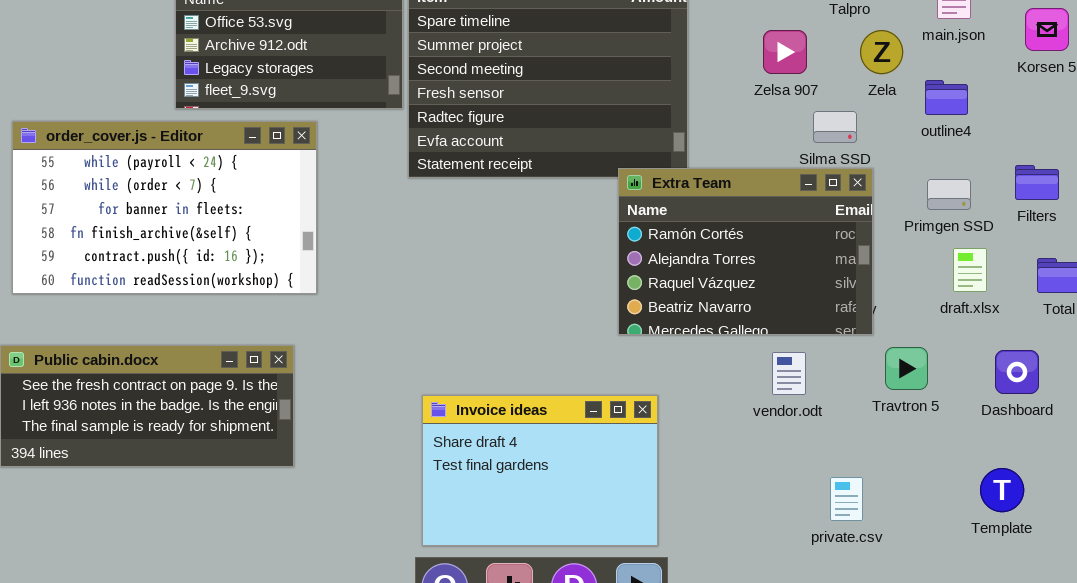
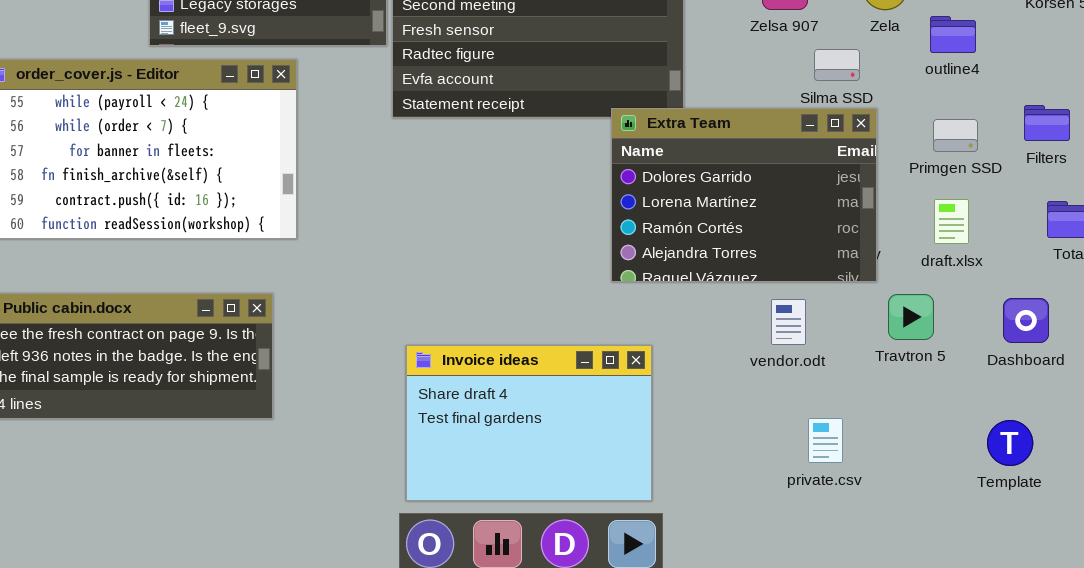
Extra Team: [618,168,873,335] -> [611,108,877,282], scrolled up 2 rows
draft.xlsx: [953,248,987,292] -> [934,199,969,244], moved
private.csv: [830,477,863,521] -> [808,418,843,463], moved

